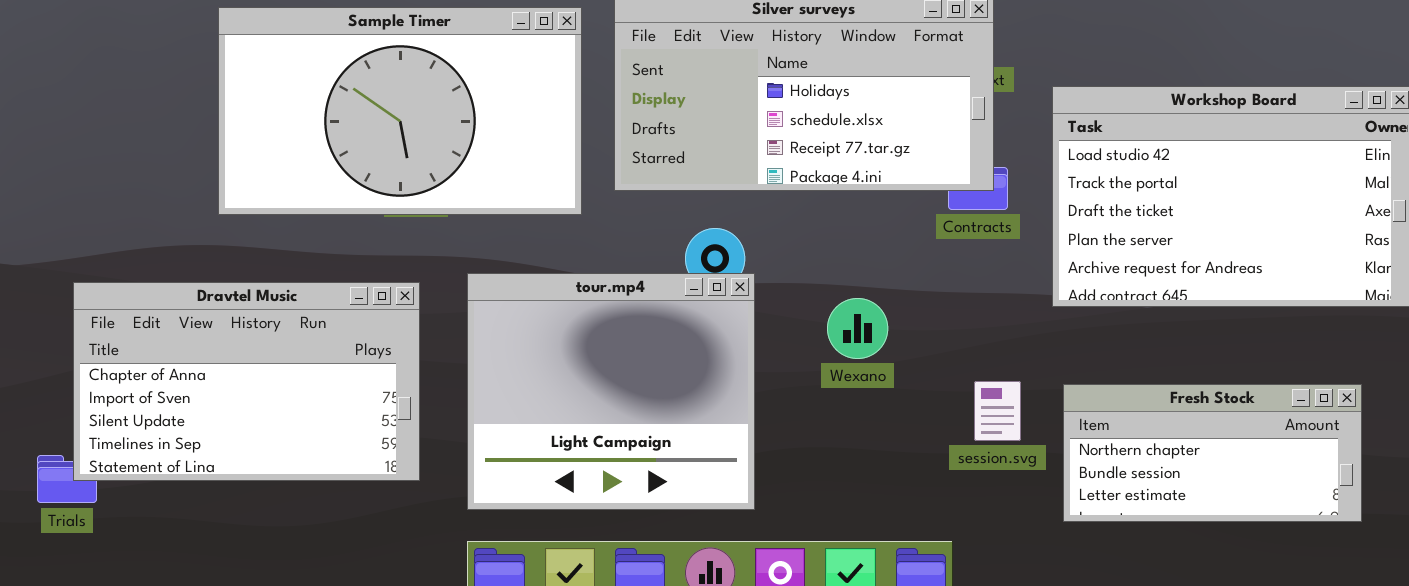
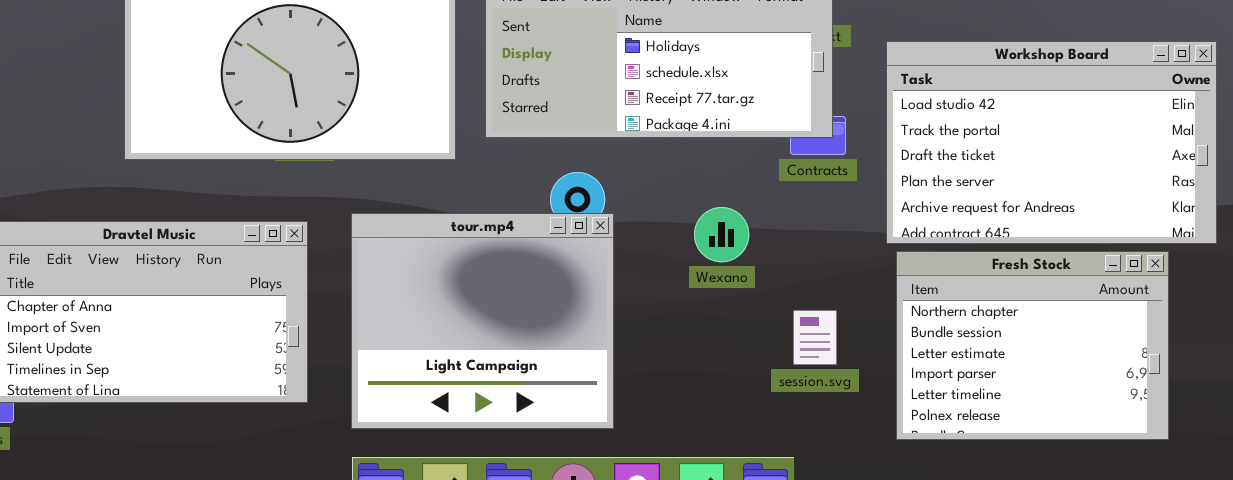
Wexano: [827,298,888,359] -> [694,207,749,262], moved
session.svg: [974,381,1021,441] -> [793,310,837,365], moved
Fresh Stock: [1063,384,1362,522] -> [896,251,1169,440], resized

